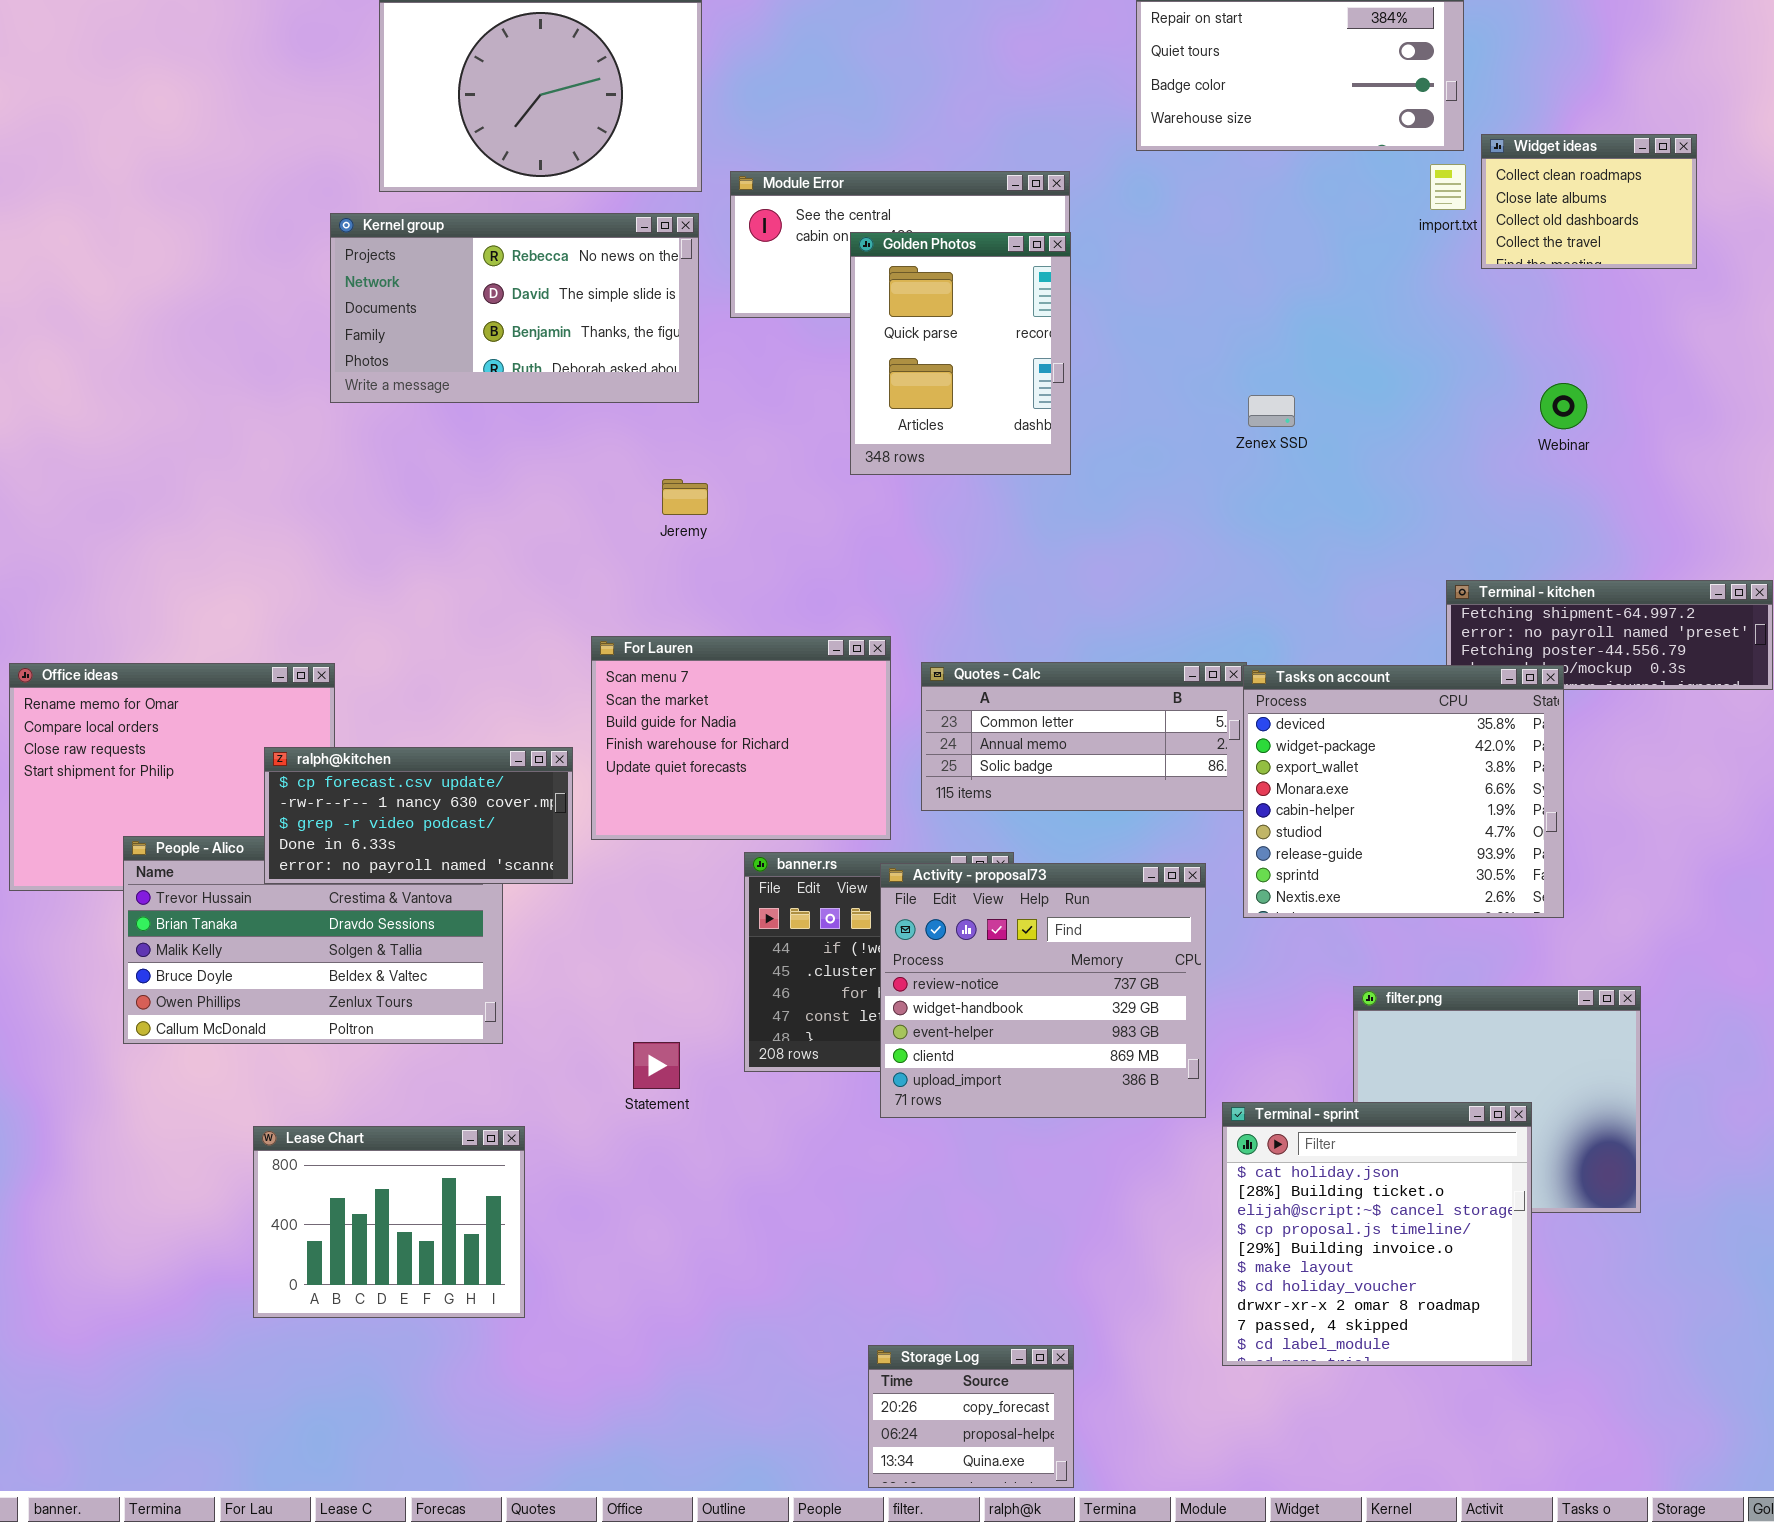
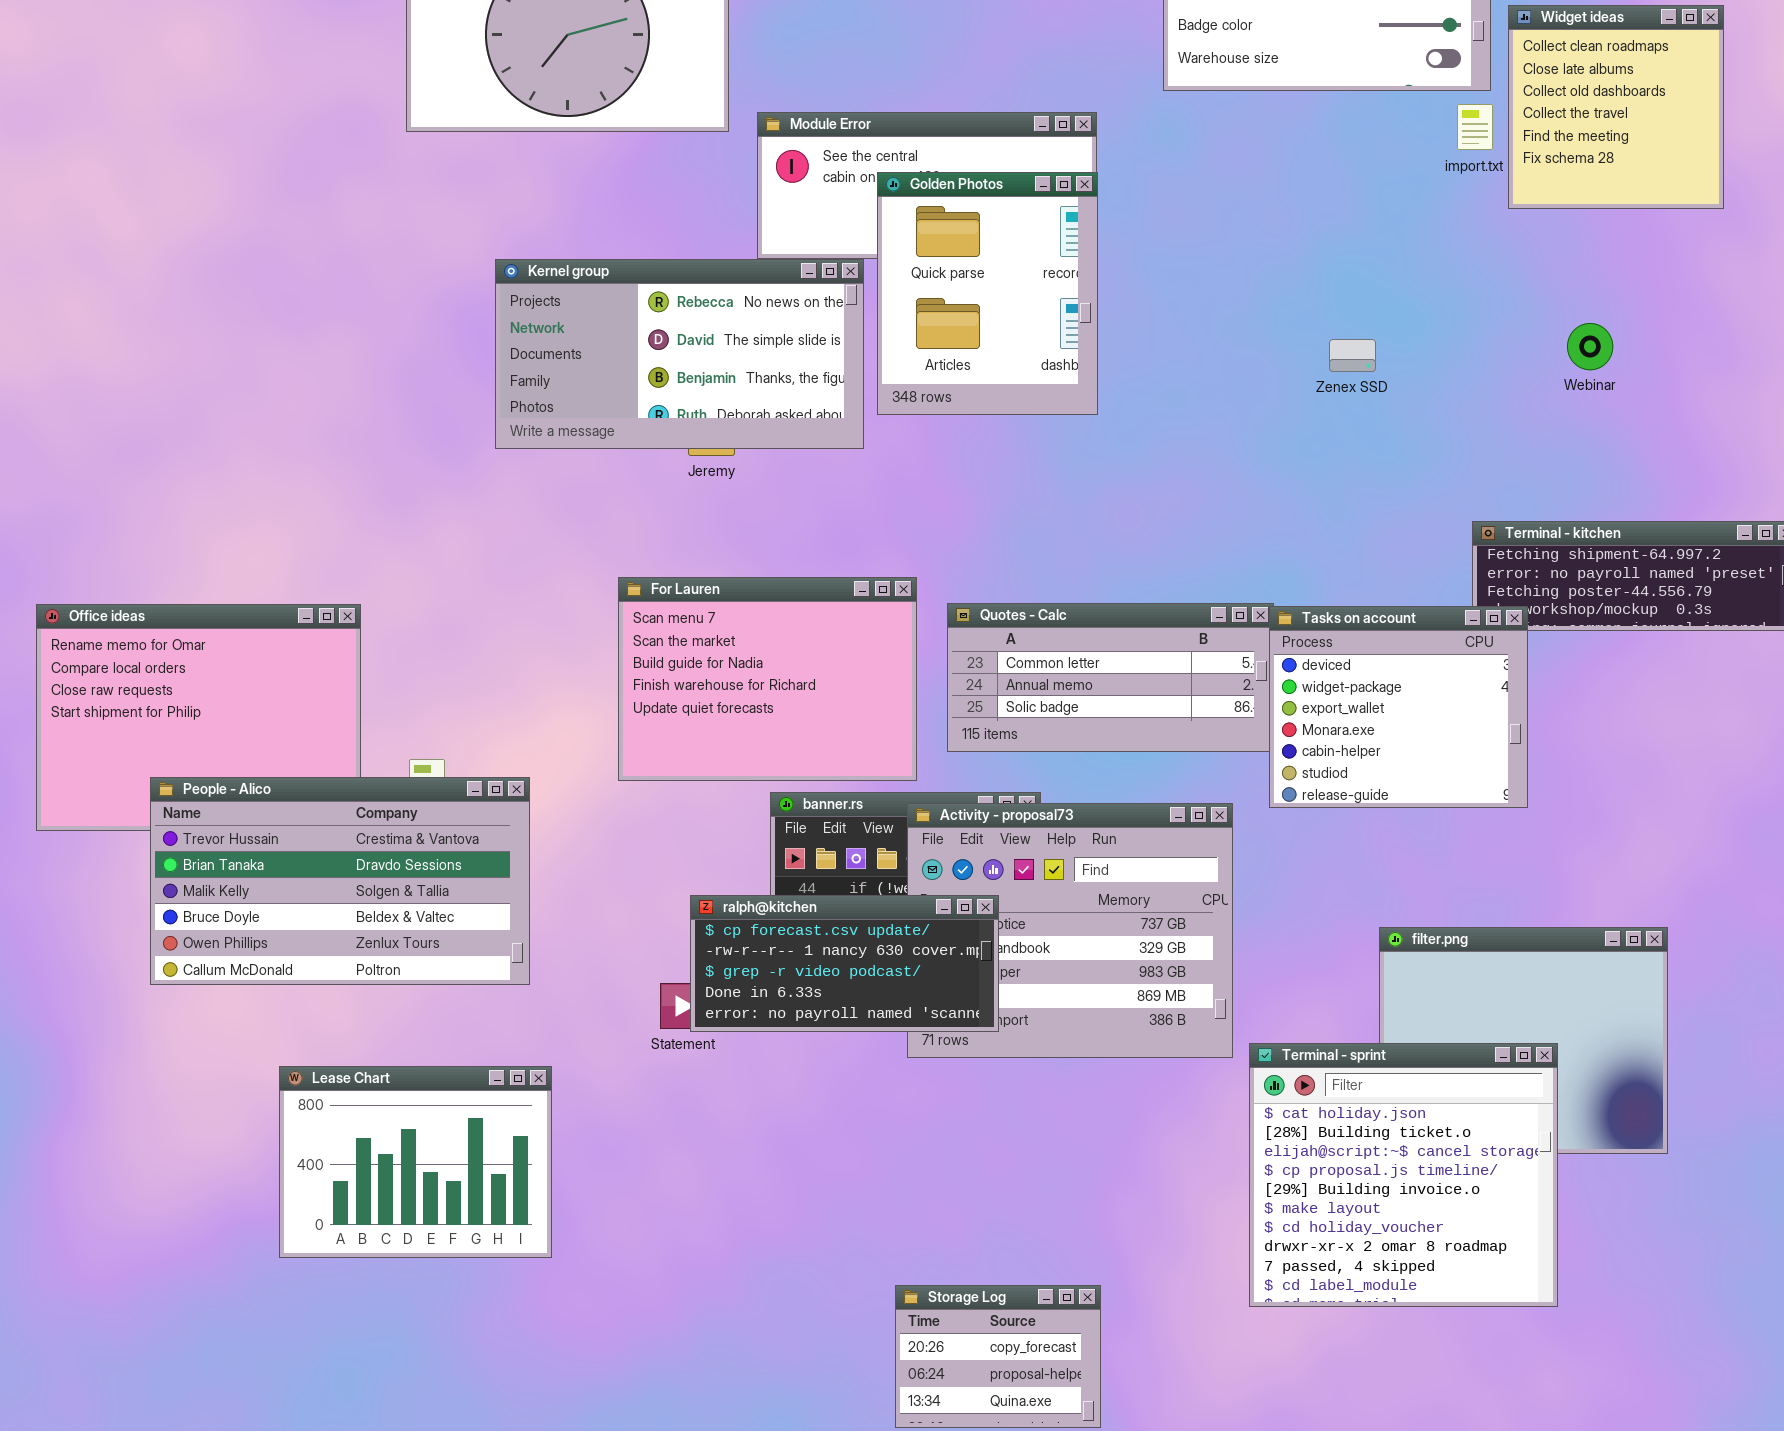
Widget ideas: [1481,134,1697,269] -> [1508,5,1724,209], resized
Kernel group: [330,213,699,403] -> [495,259,864,449], moved
Zenex SSD: [1248,395,1295,427] -> [1329,339,1376,372], moved
Tasks on account: [1243,665,1564,918] -> [1269,606,1528,808], resized
ralph@kitchen: [264,747,573,884] -> [690,895,999,1032], moved

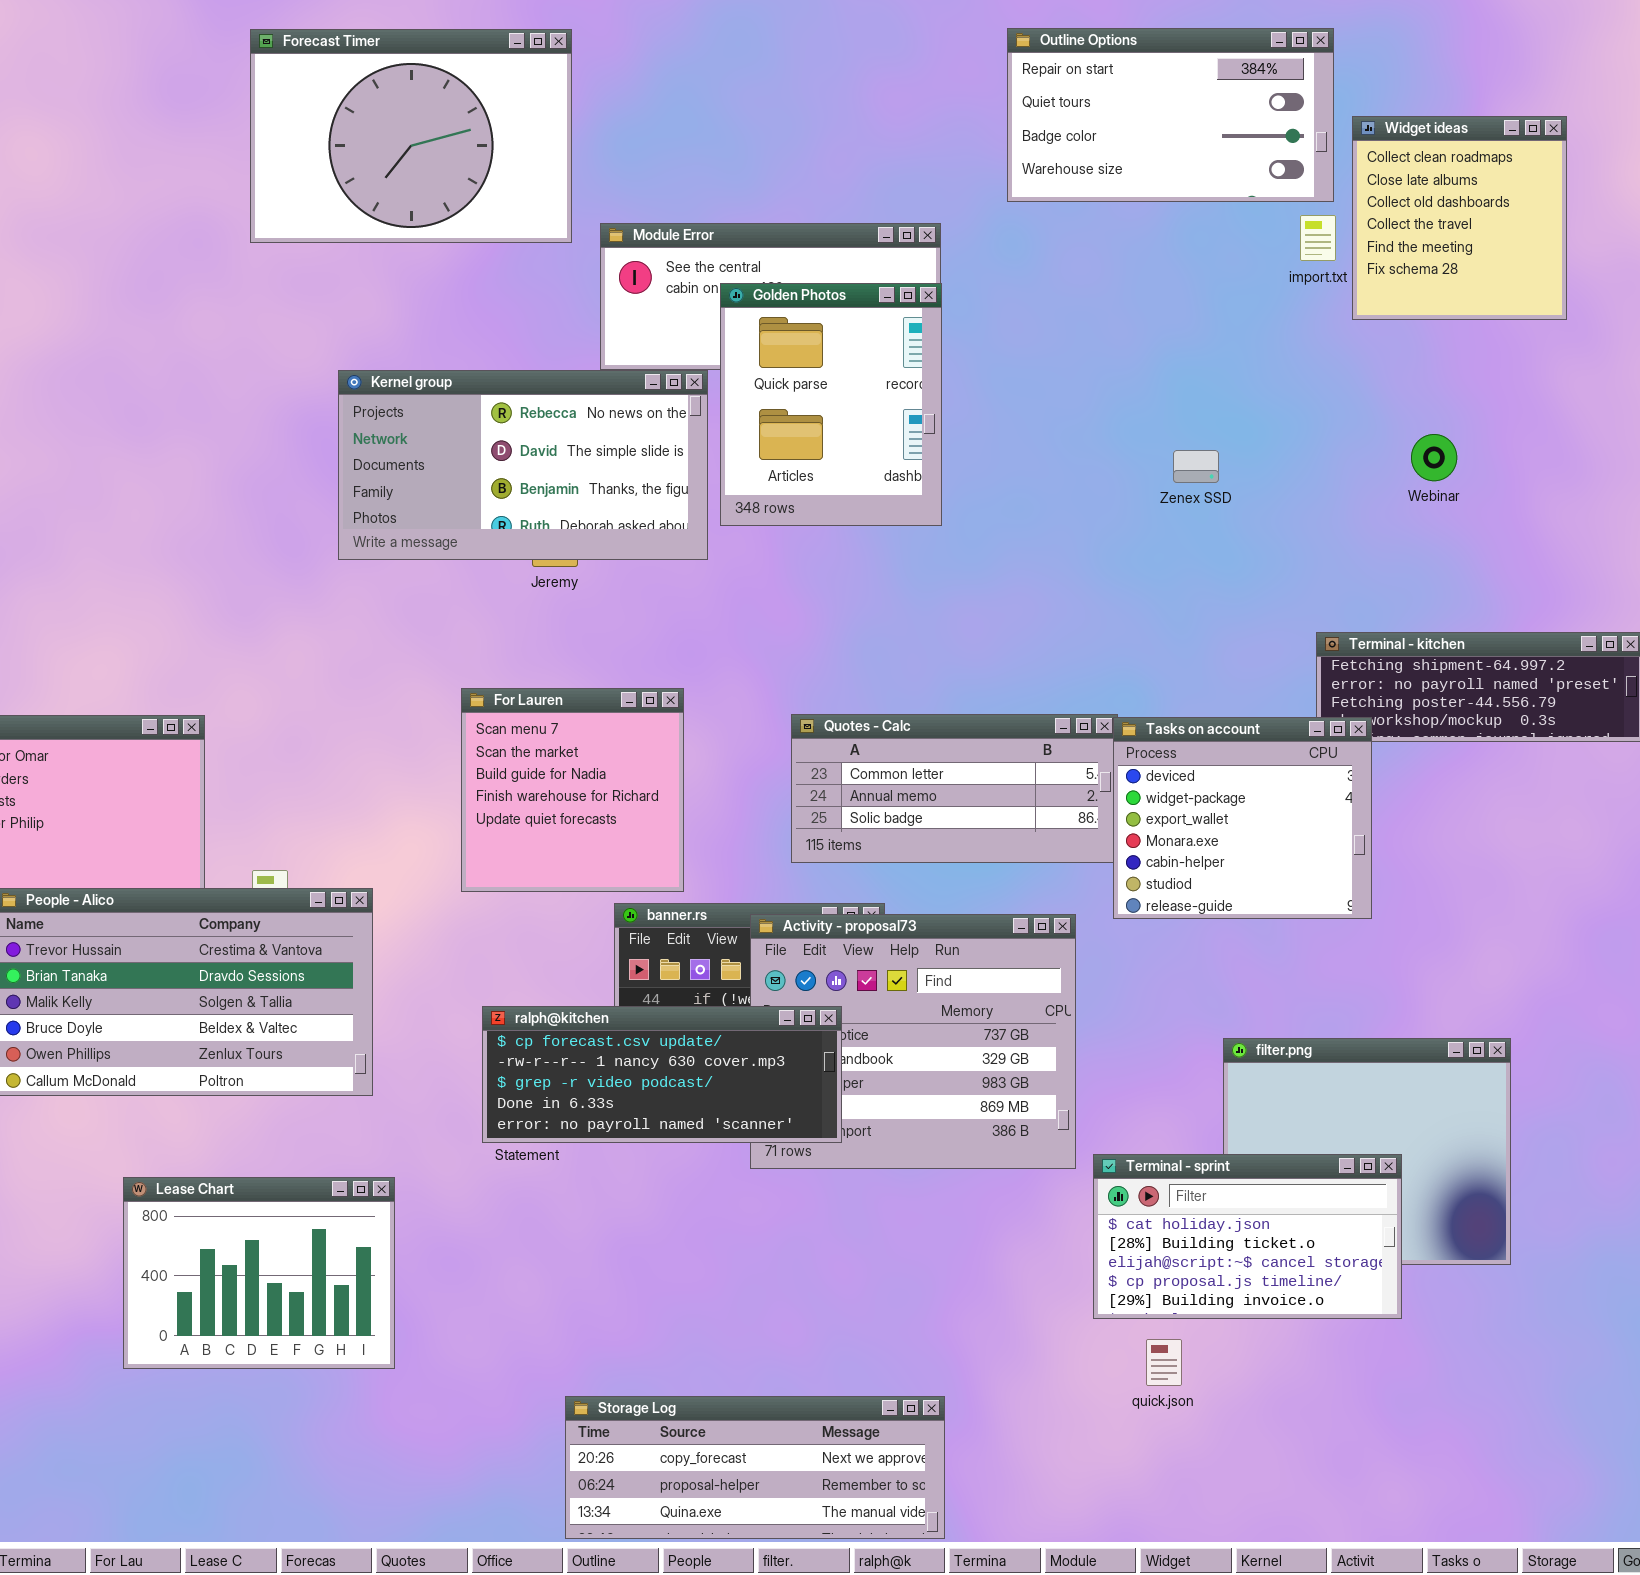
For Lauren: [618,577,917,781] -> [461,688,684,892], resized
ralph@kitchen: [690,895,999,1032] -> [482,1006,842,1143], resized
Terminal - sprint: [1249,1043,1558,1307] -> [1093,1154,1402,1319], resized
Storage Log: [895,1285,1101,1428] -> [565,1396,945,1539], resized

